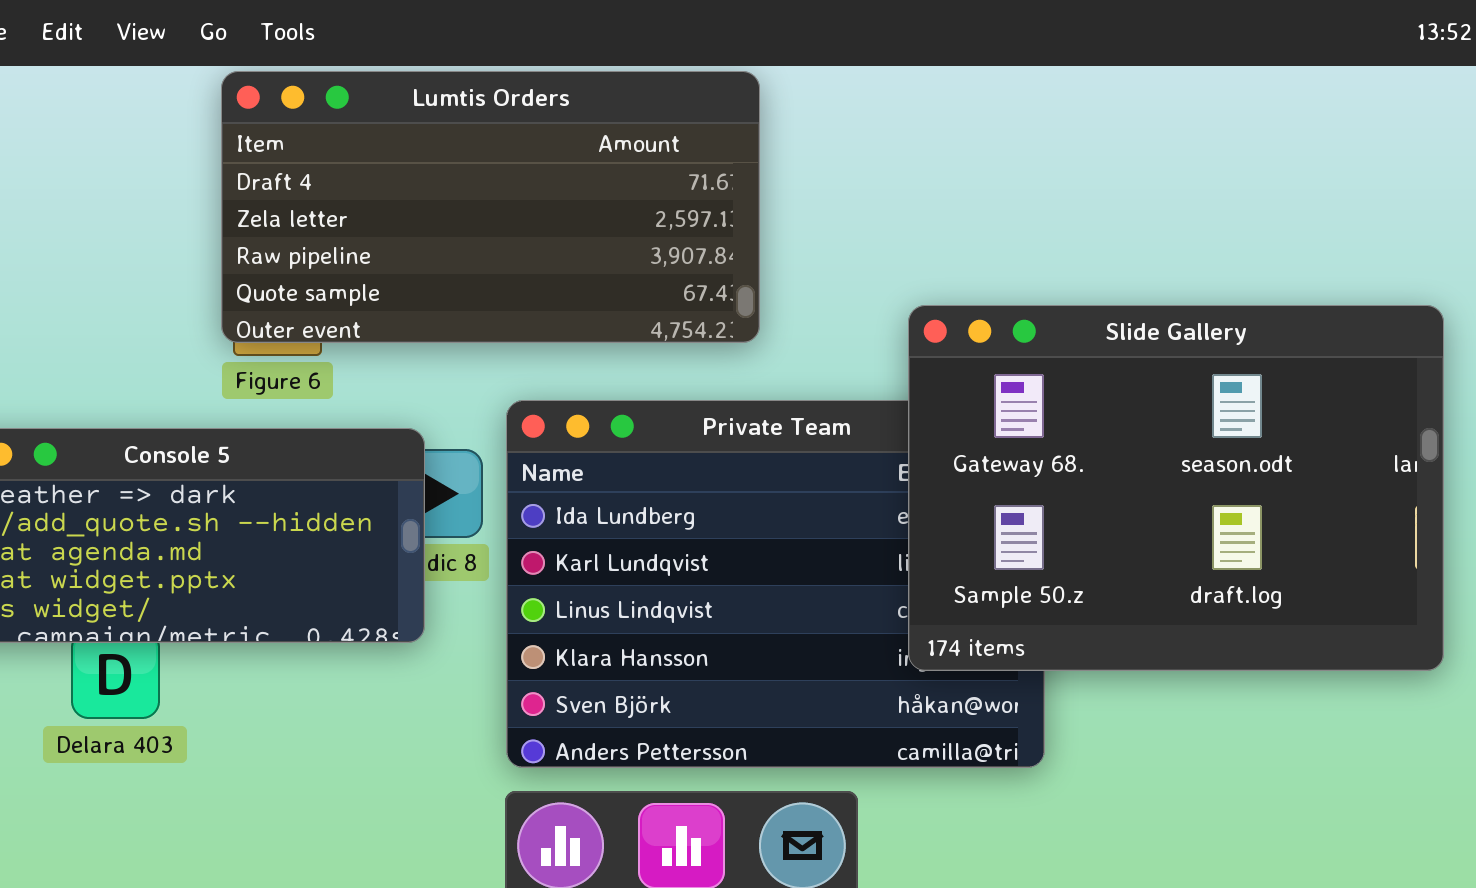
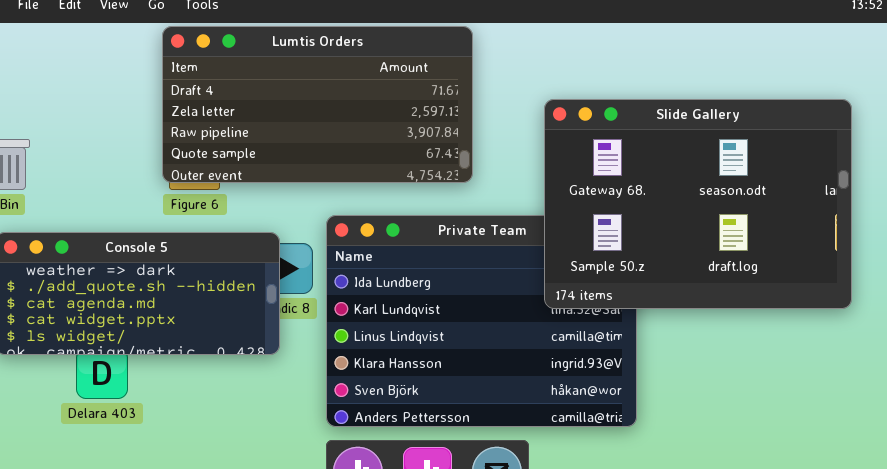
Slide Gallery: [908,305,1444,671] -> [544,99,852,309], moved

